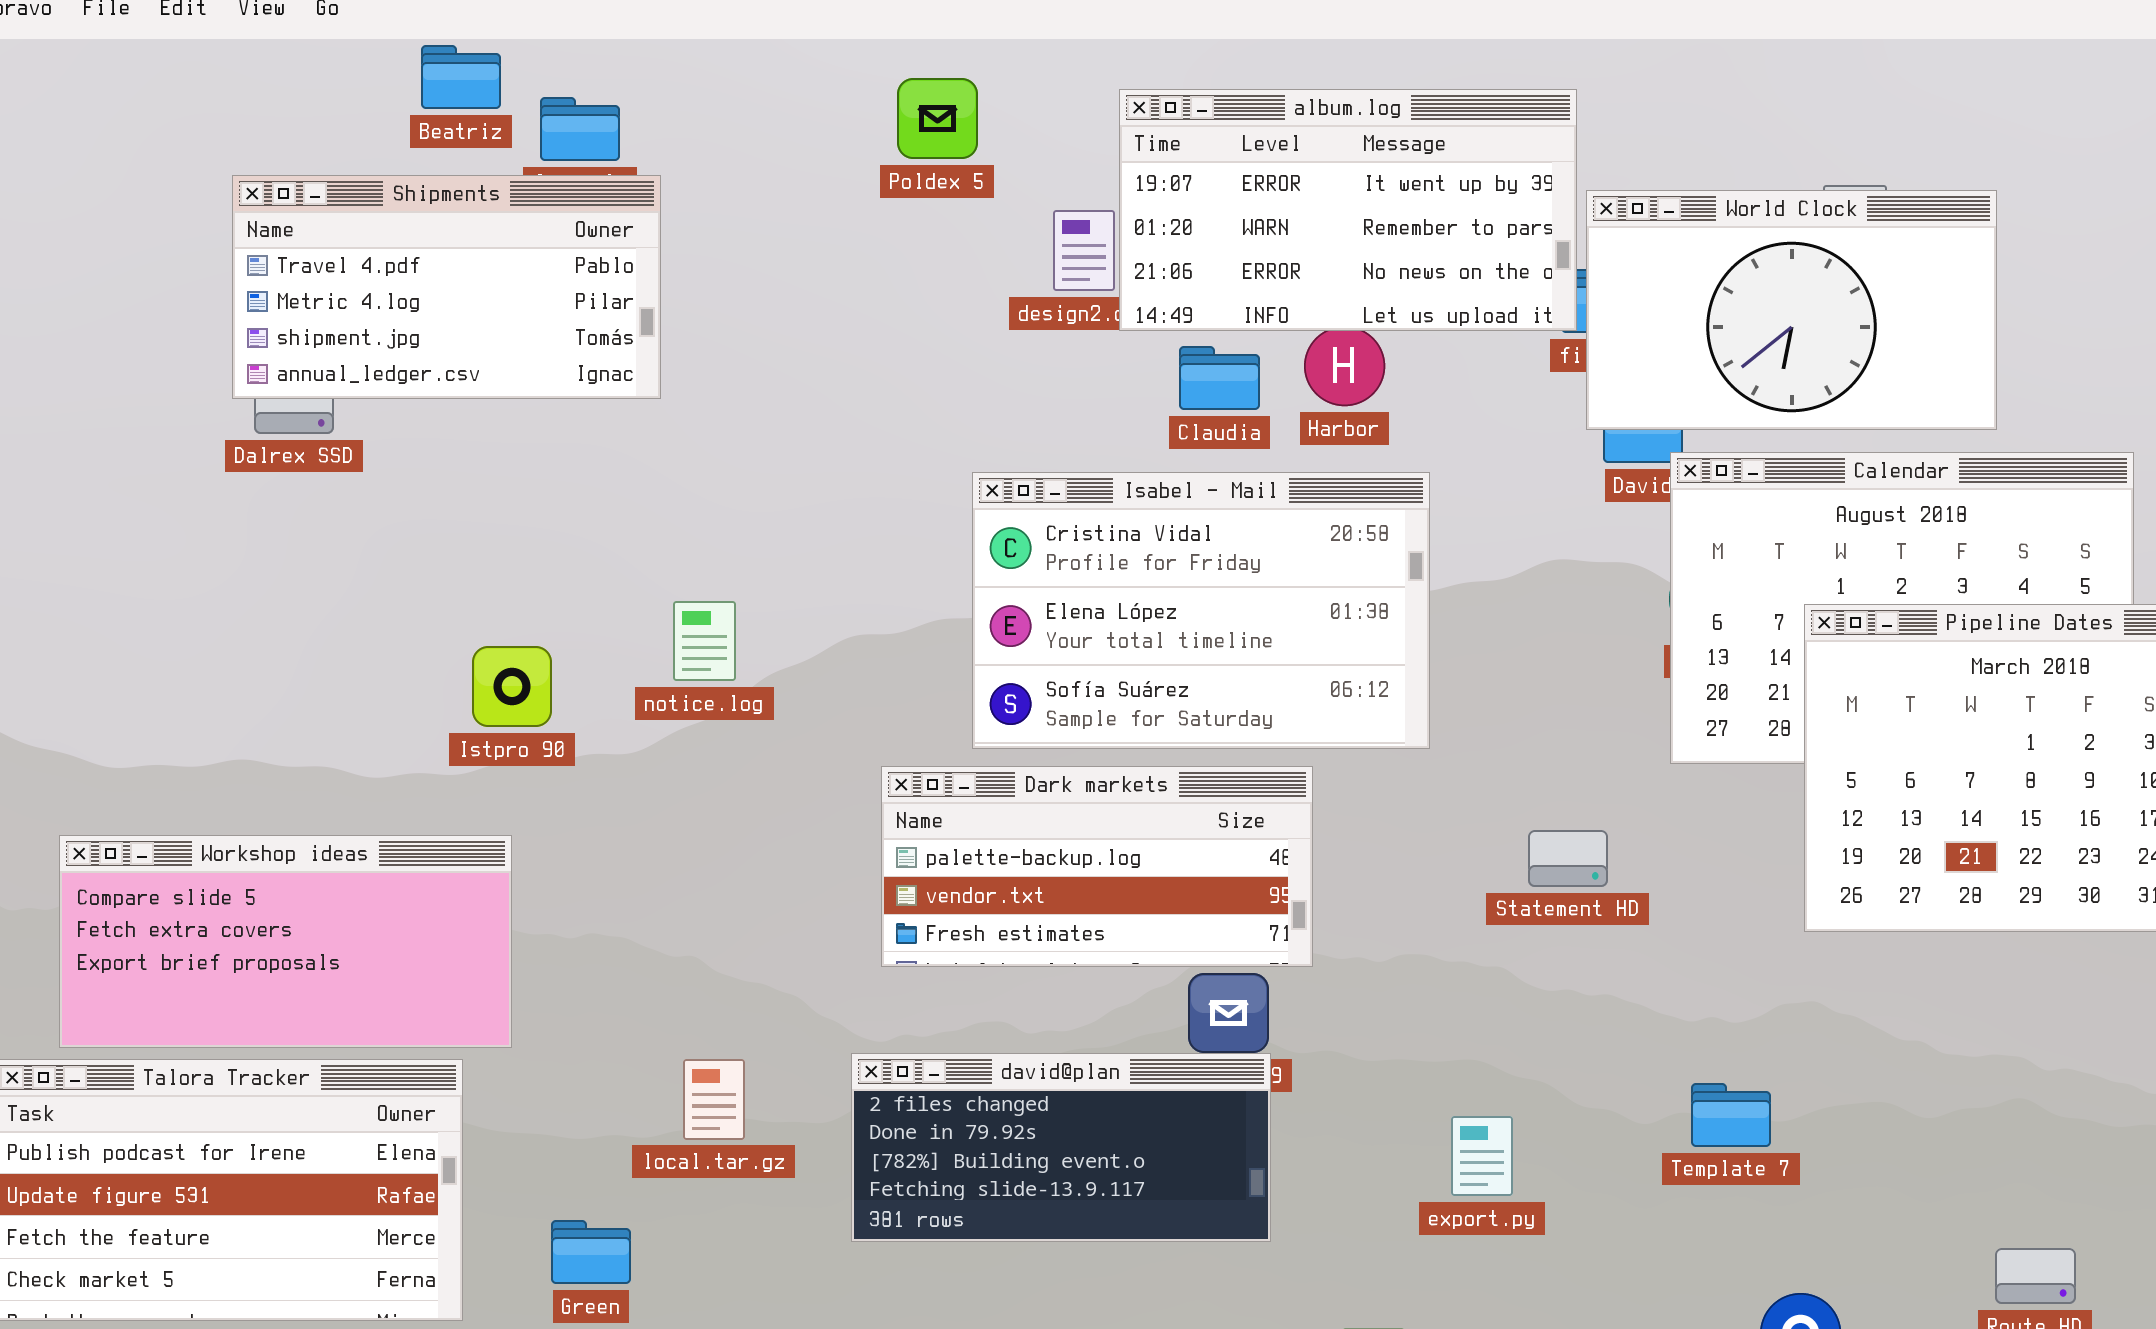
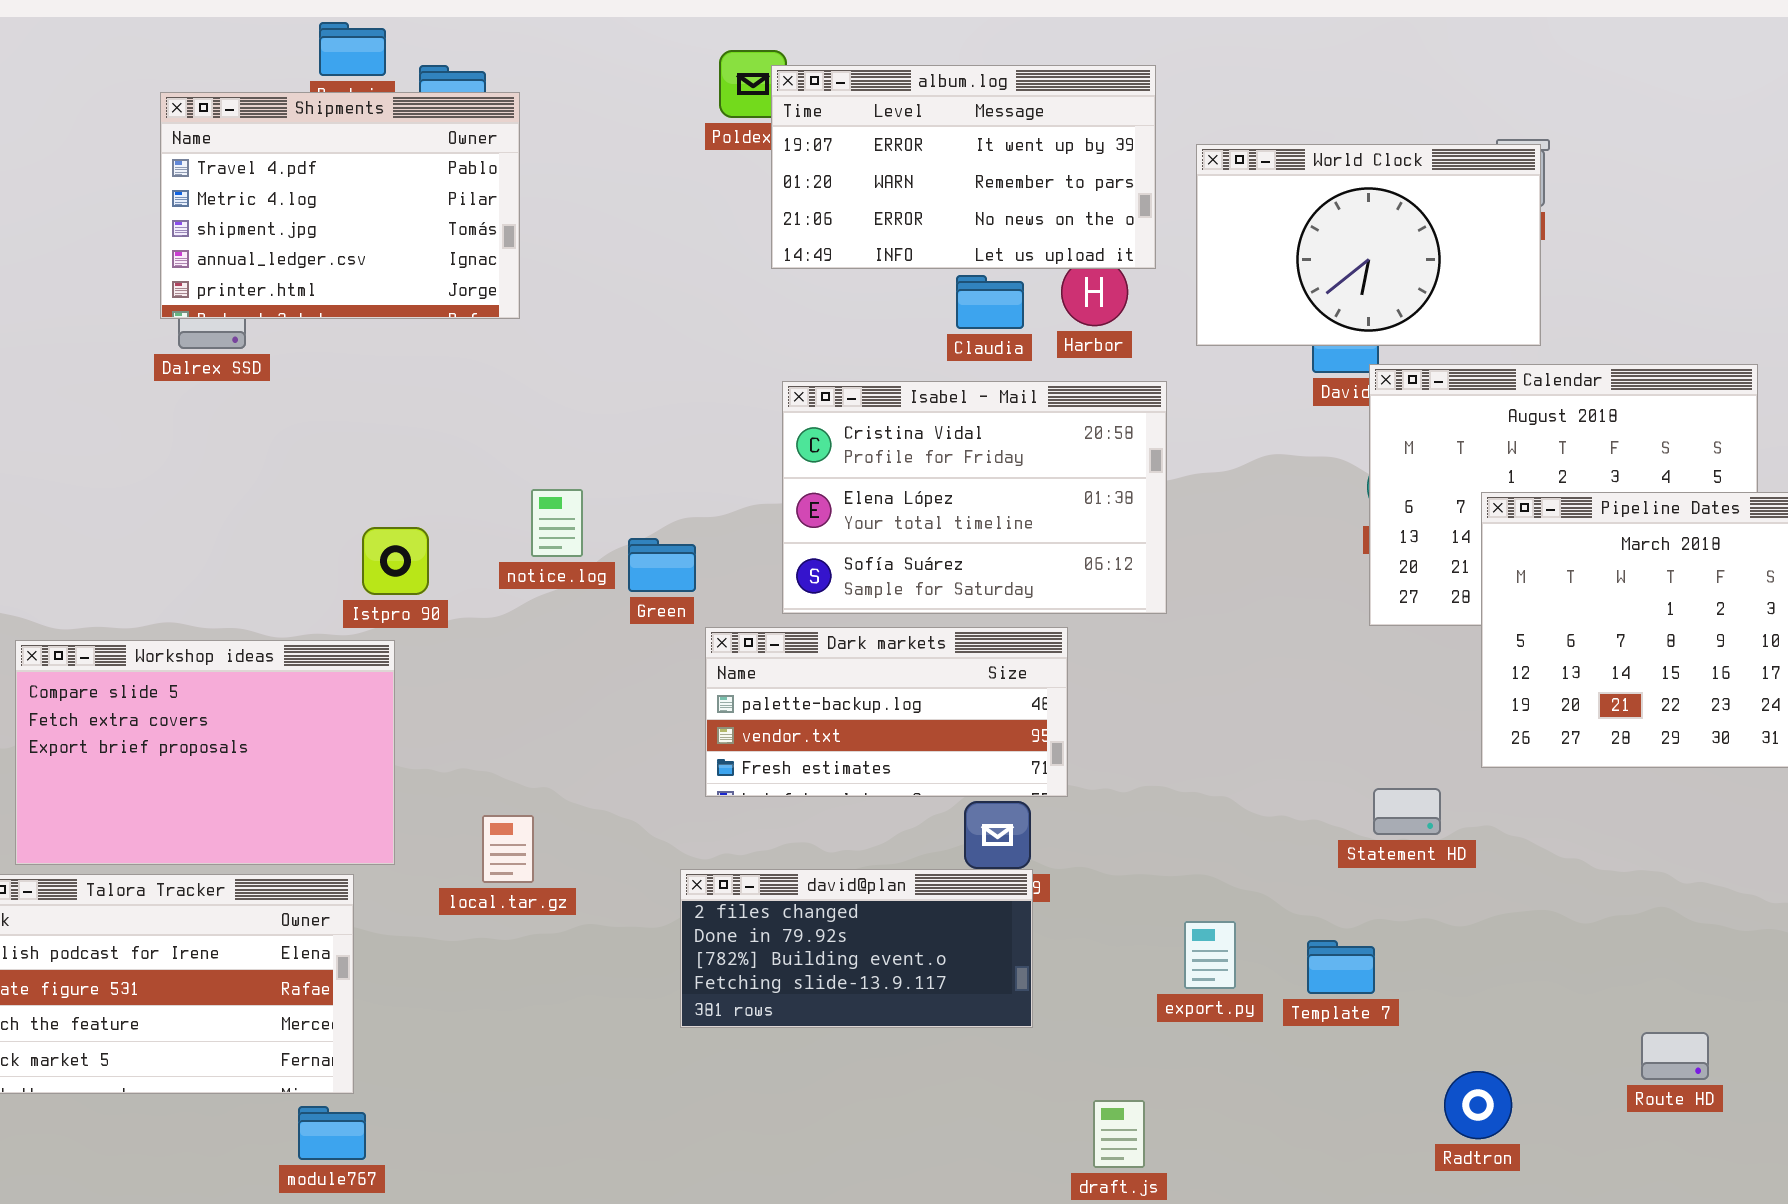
album.log: [1119,89,1577,331] -> [771,65,1156,269], moved
Shipments: [232,175,661,399] -> [160,92,520,319], resized
World Clock: [1586,190,1997,430] -> [1196,144,1541,346], moved
Statement HD: [1528,830,1608,887] -> [1373,788,1441,835], moved
Workshop ideas: [59,835,512,1048] -> [15,640,395,865], resized
local.tar.gz: [683,1059,745,1140] -> [482,815,534,883], moved
Template 7: [1691,1083,1771,1147] -> [1307,940,1375,994], moved
Green: [551,1220,631,1284] -> [628,538,696,592], moved

